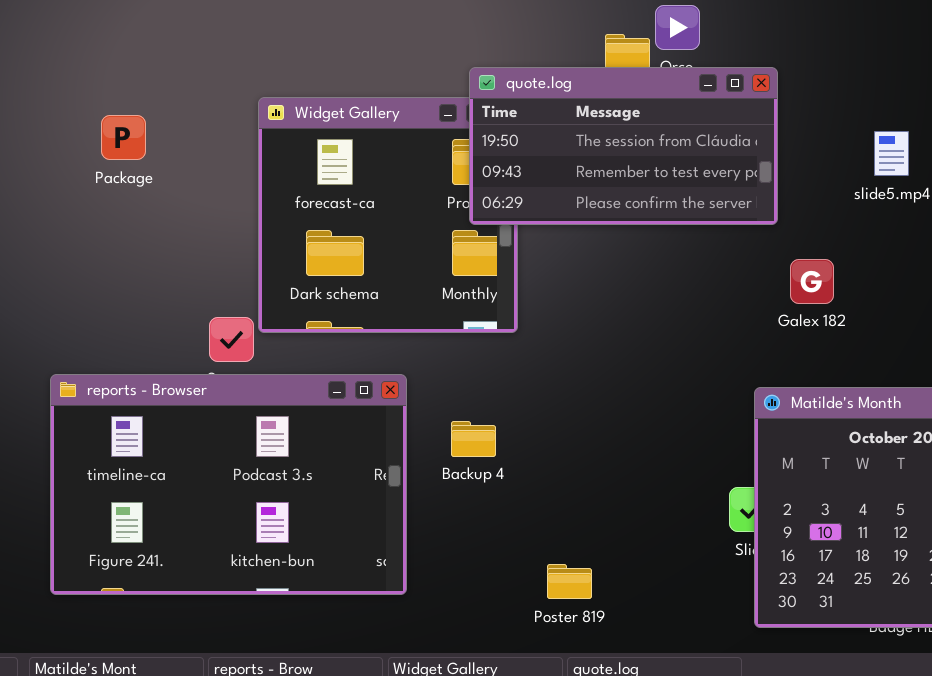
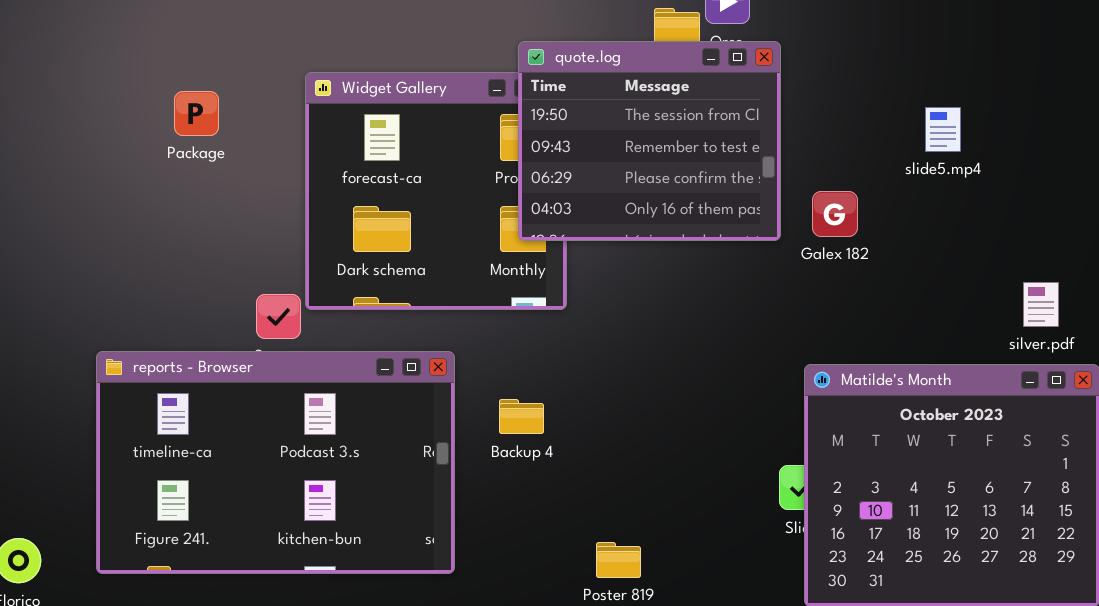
quote.log: [469,67,778,225] -> [518,41,781,241], resized
Package: [101,115,146,160] -> [174,91,219,136], moved
Galex 182: [790,259,834,304] -> [812,191,858,237], moved

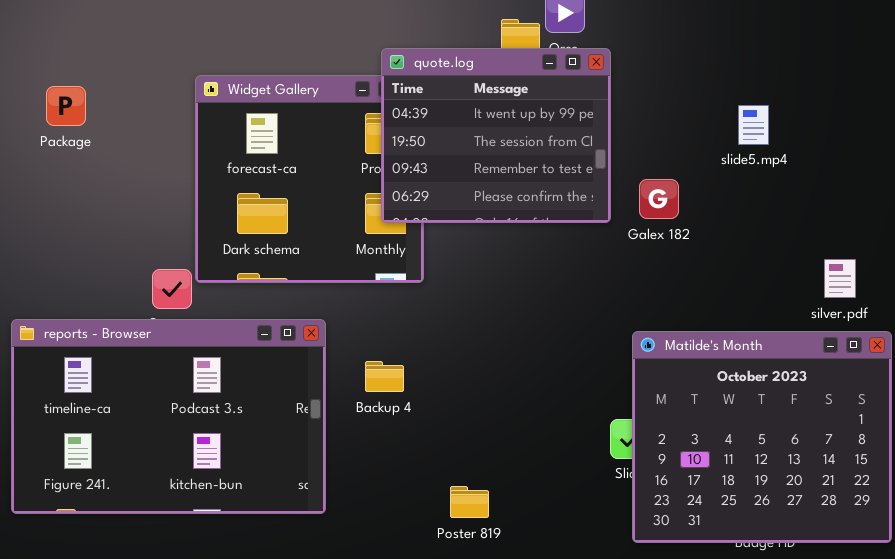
quote.log: [518,41,781,241] -> [381,48,611,223], scrolled up 1 row
Package: [174,91,219,136] -> [46,86,86,126], moved

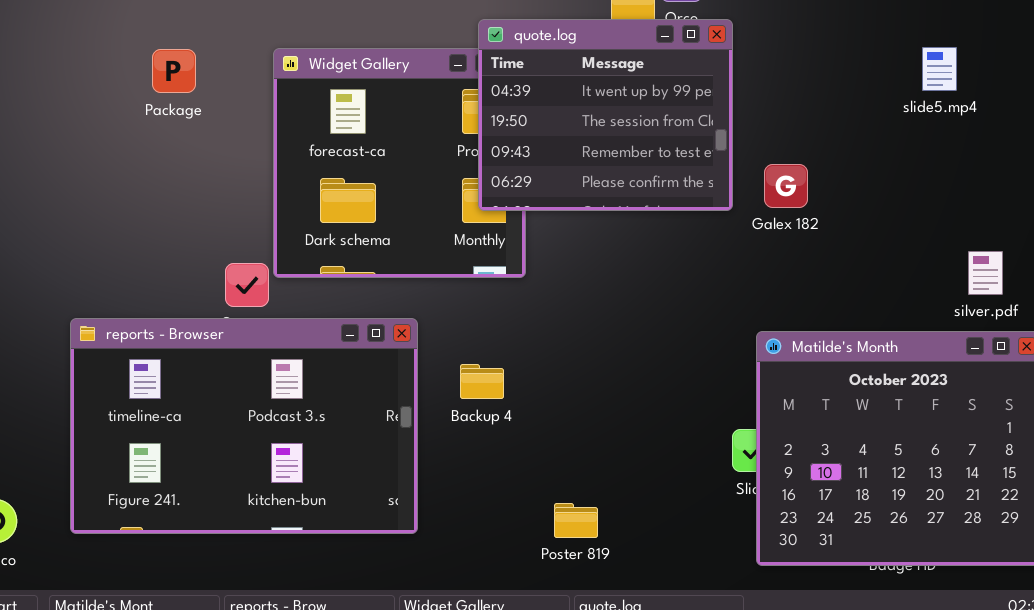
Package: [46,86,86,126] -> [152,49,196,93], moved
slide5.mp4: [738,105,769,145] -> [922,47,957,91], moved

